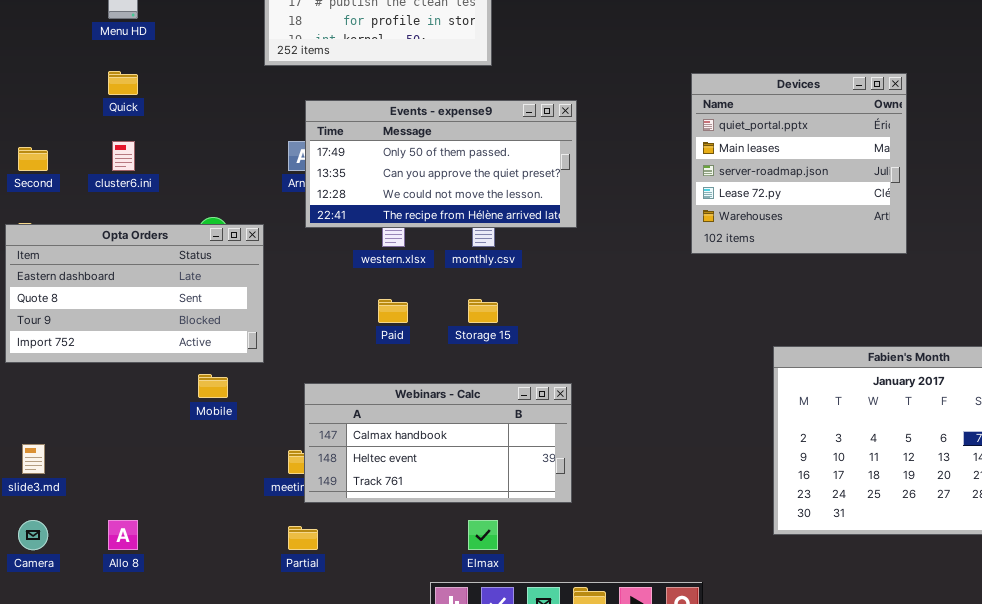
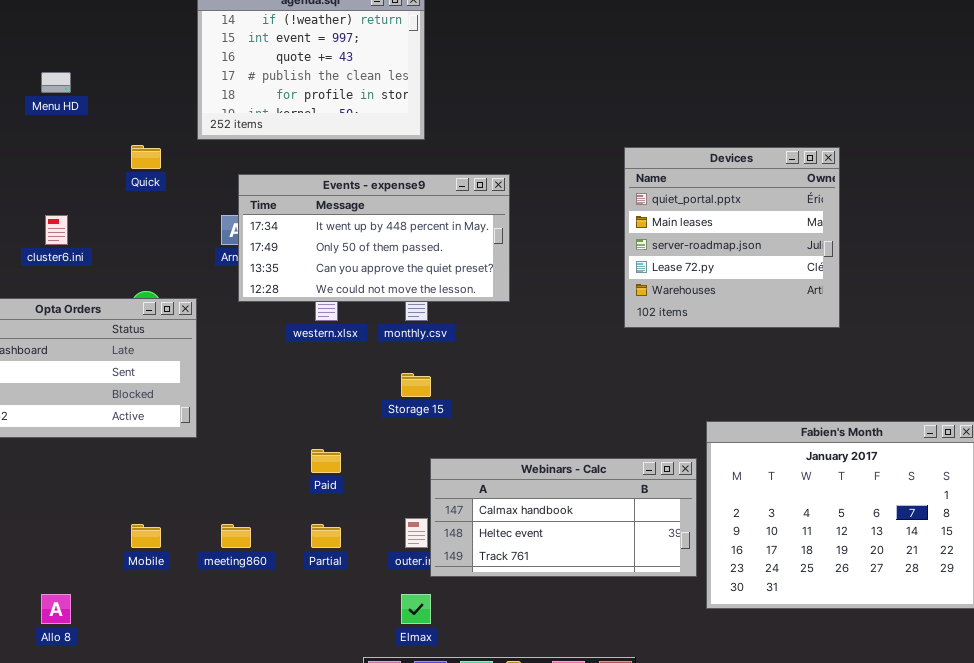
Quick: [108,71,138,95] -> [131,145,161,169], moved
Events - expense9: [305,100,577,228] -> [238,174,510,302], scrolled up 1 row
Paid: [378,299,408,323] -> [311,449,341,473], moved
Mobile: [198,374,228,398] -> [131,524,161,548], moved
Webinars - Calc: [304,383,572,503] -> [430,458,697,577], moved
Partial: [288,526,318,550] -> [311,524,341,548], moved

